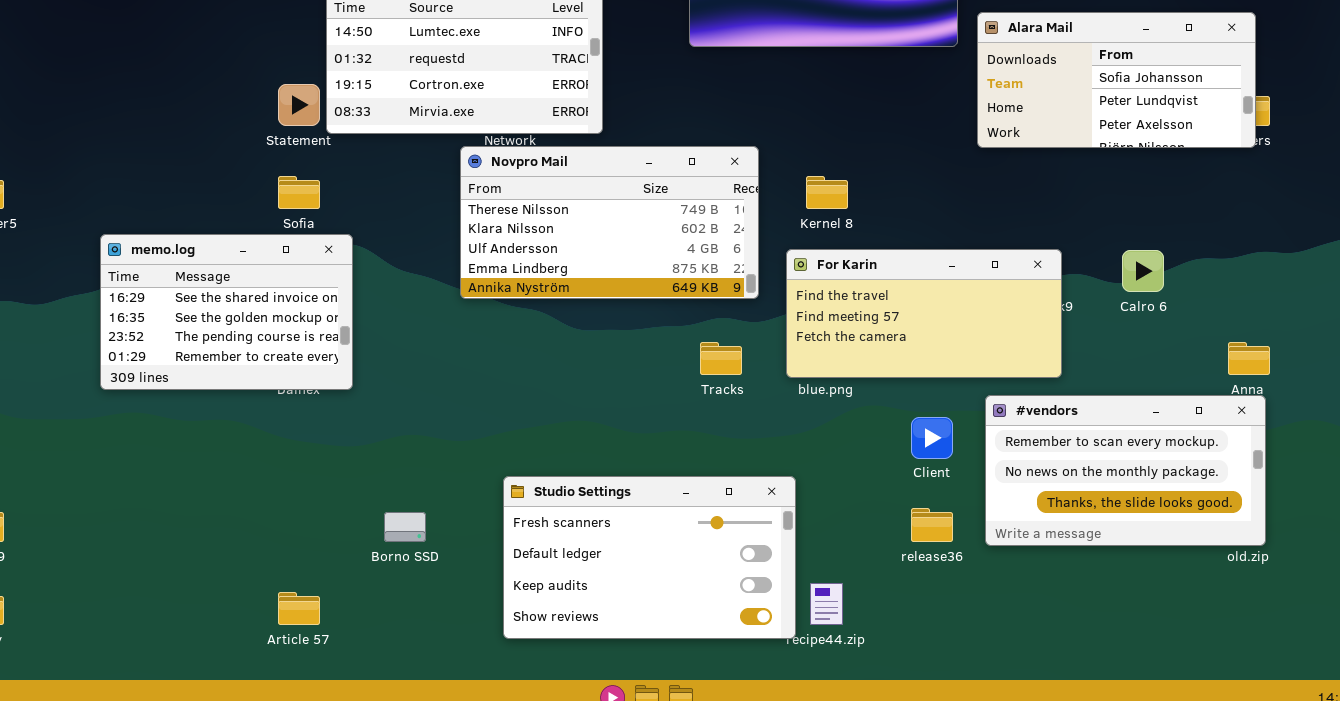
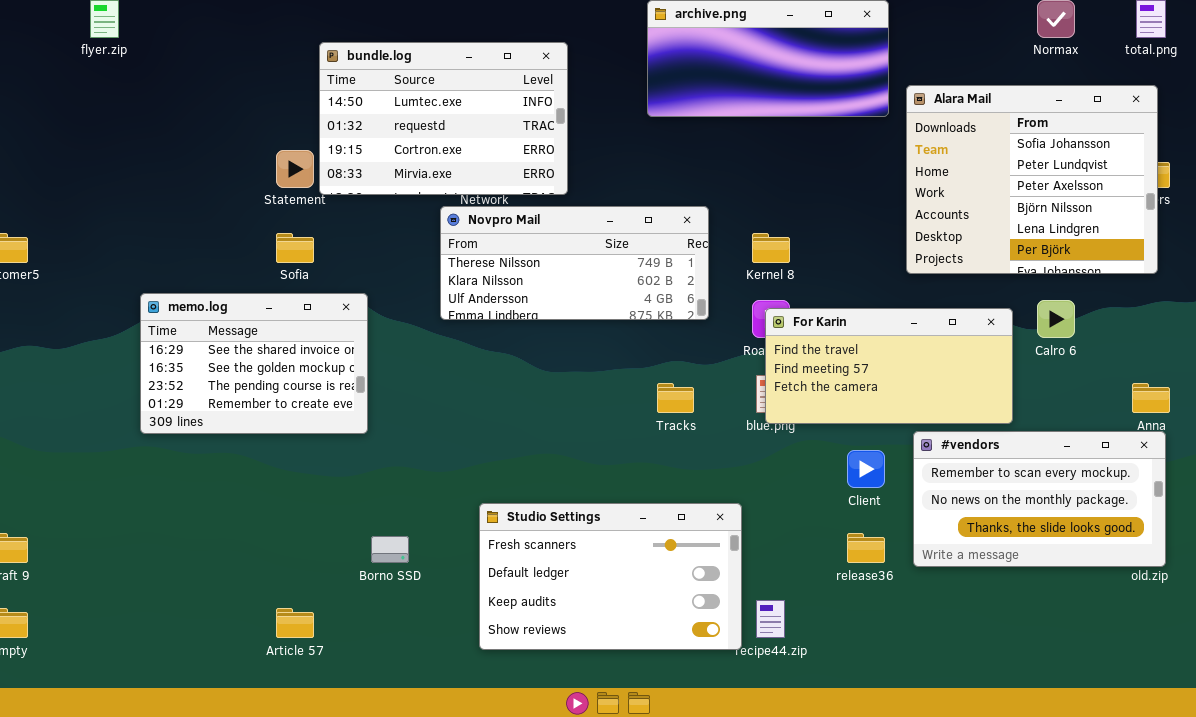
Alara Mail: [977,12,1256,148] -> [906,85,1158,274], resized
Novpro Mail: [460,146,759,299] -> [440,206,709,320], resized
memo.log: [100,234,353,390] -> [140,293,368,434], moved
For Karin: [786,249,1062,378] -> [765,308,1013,424], moved

